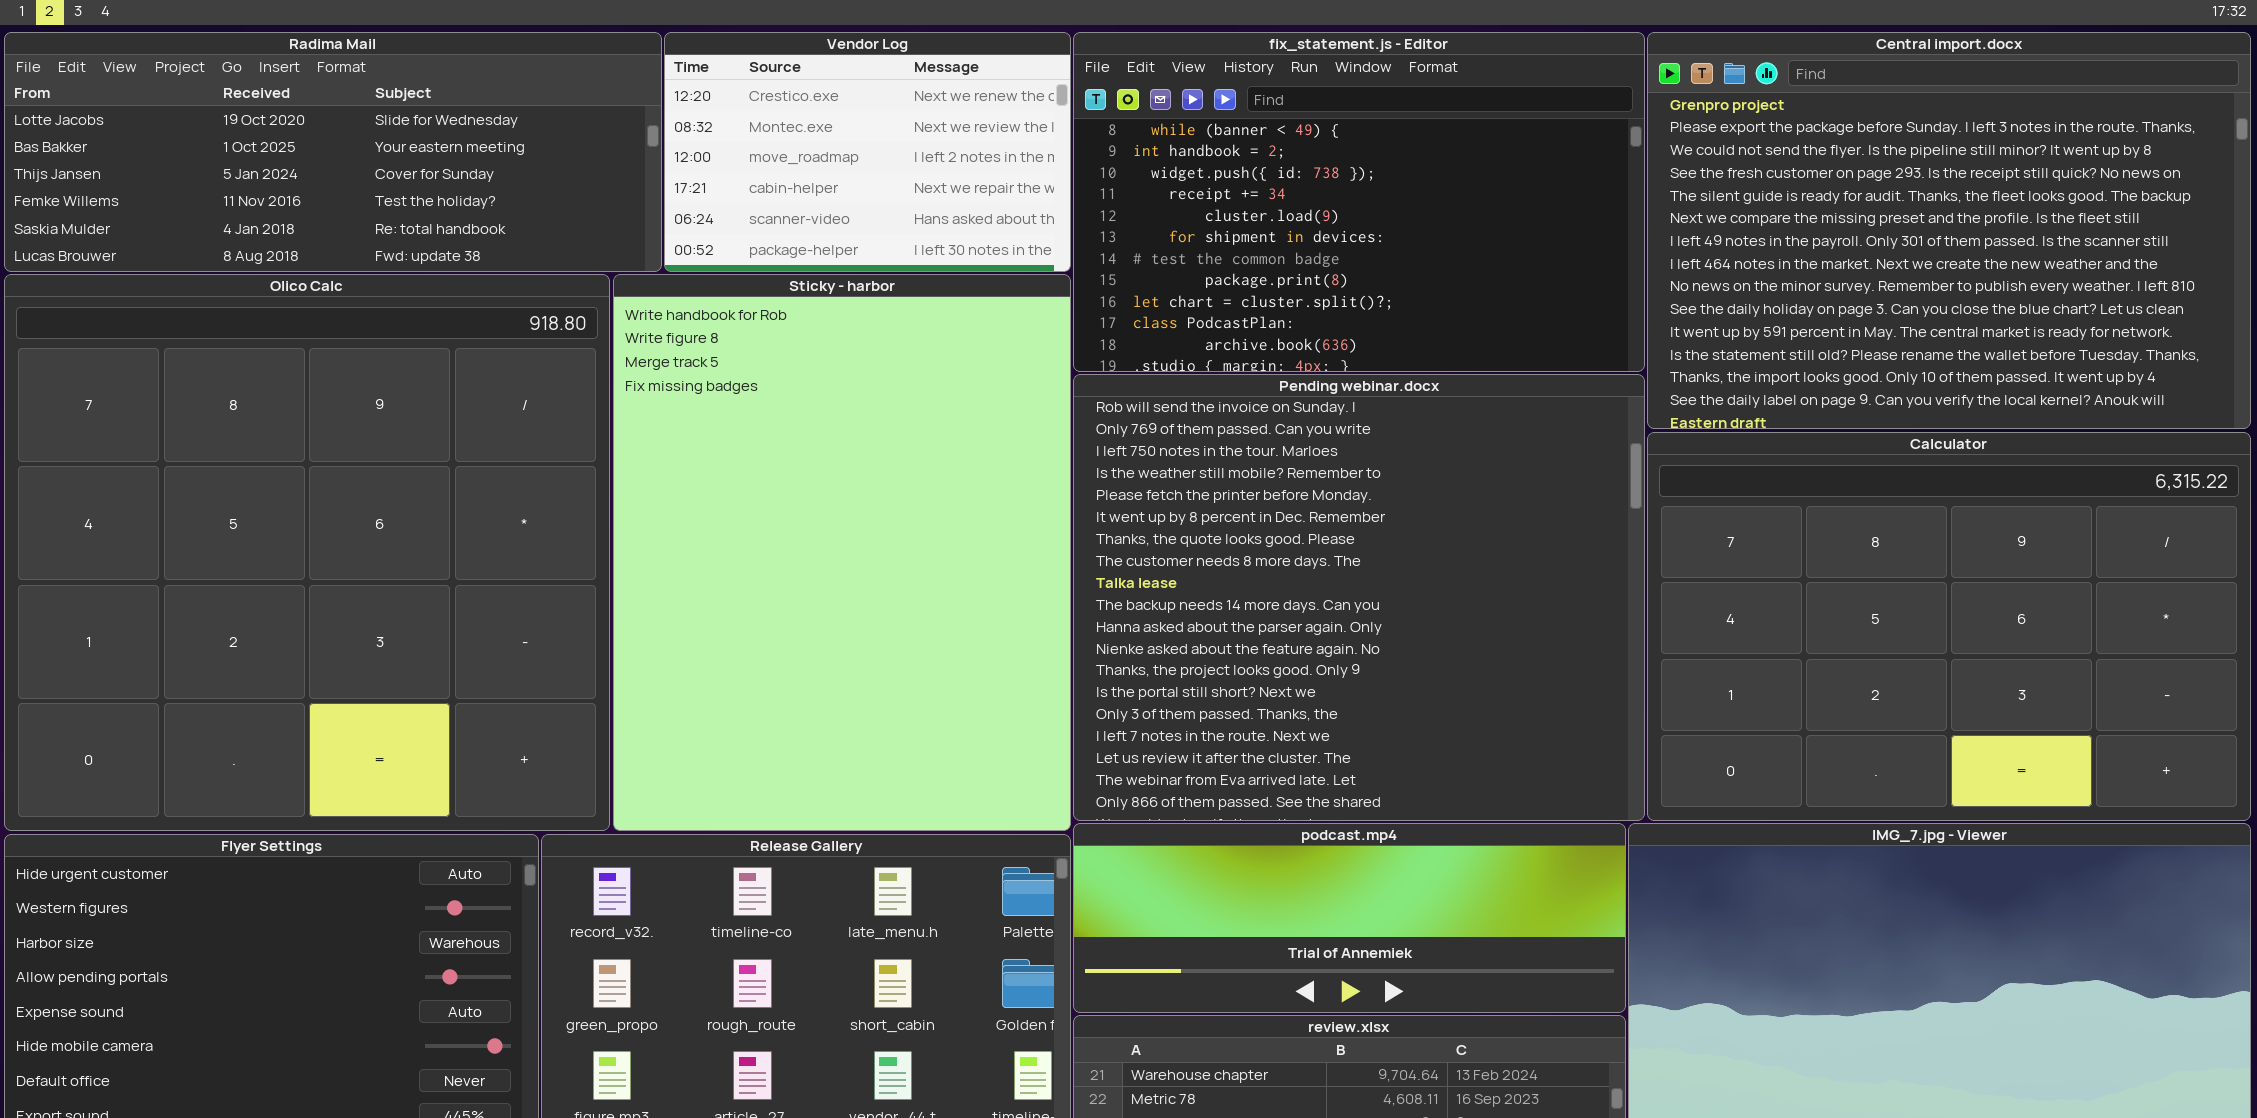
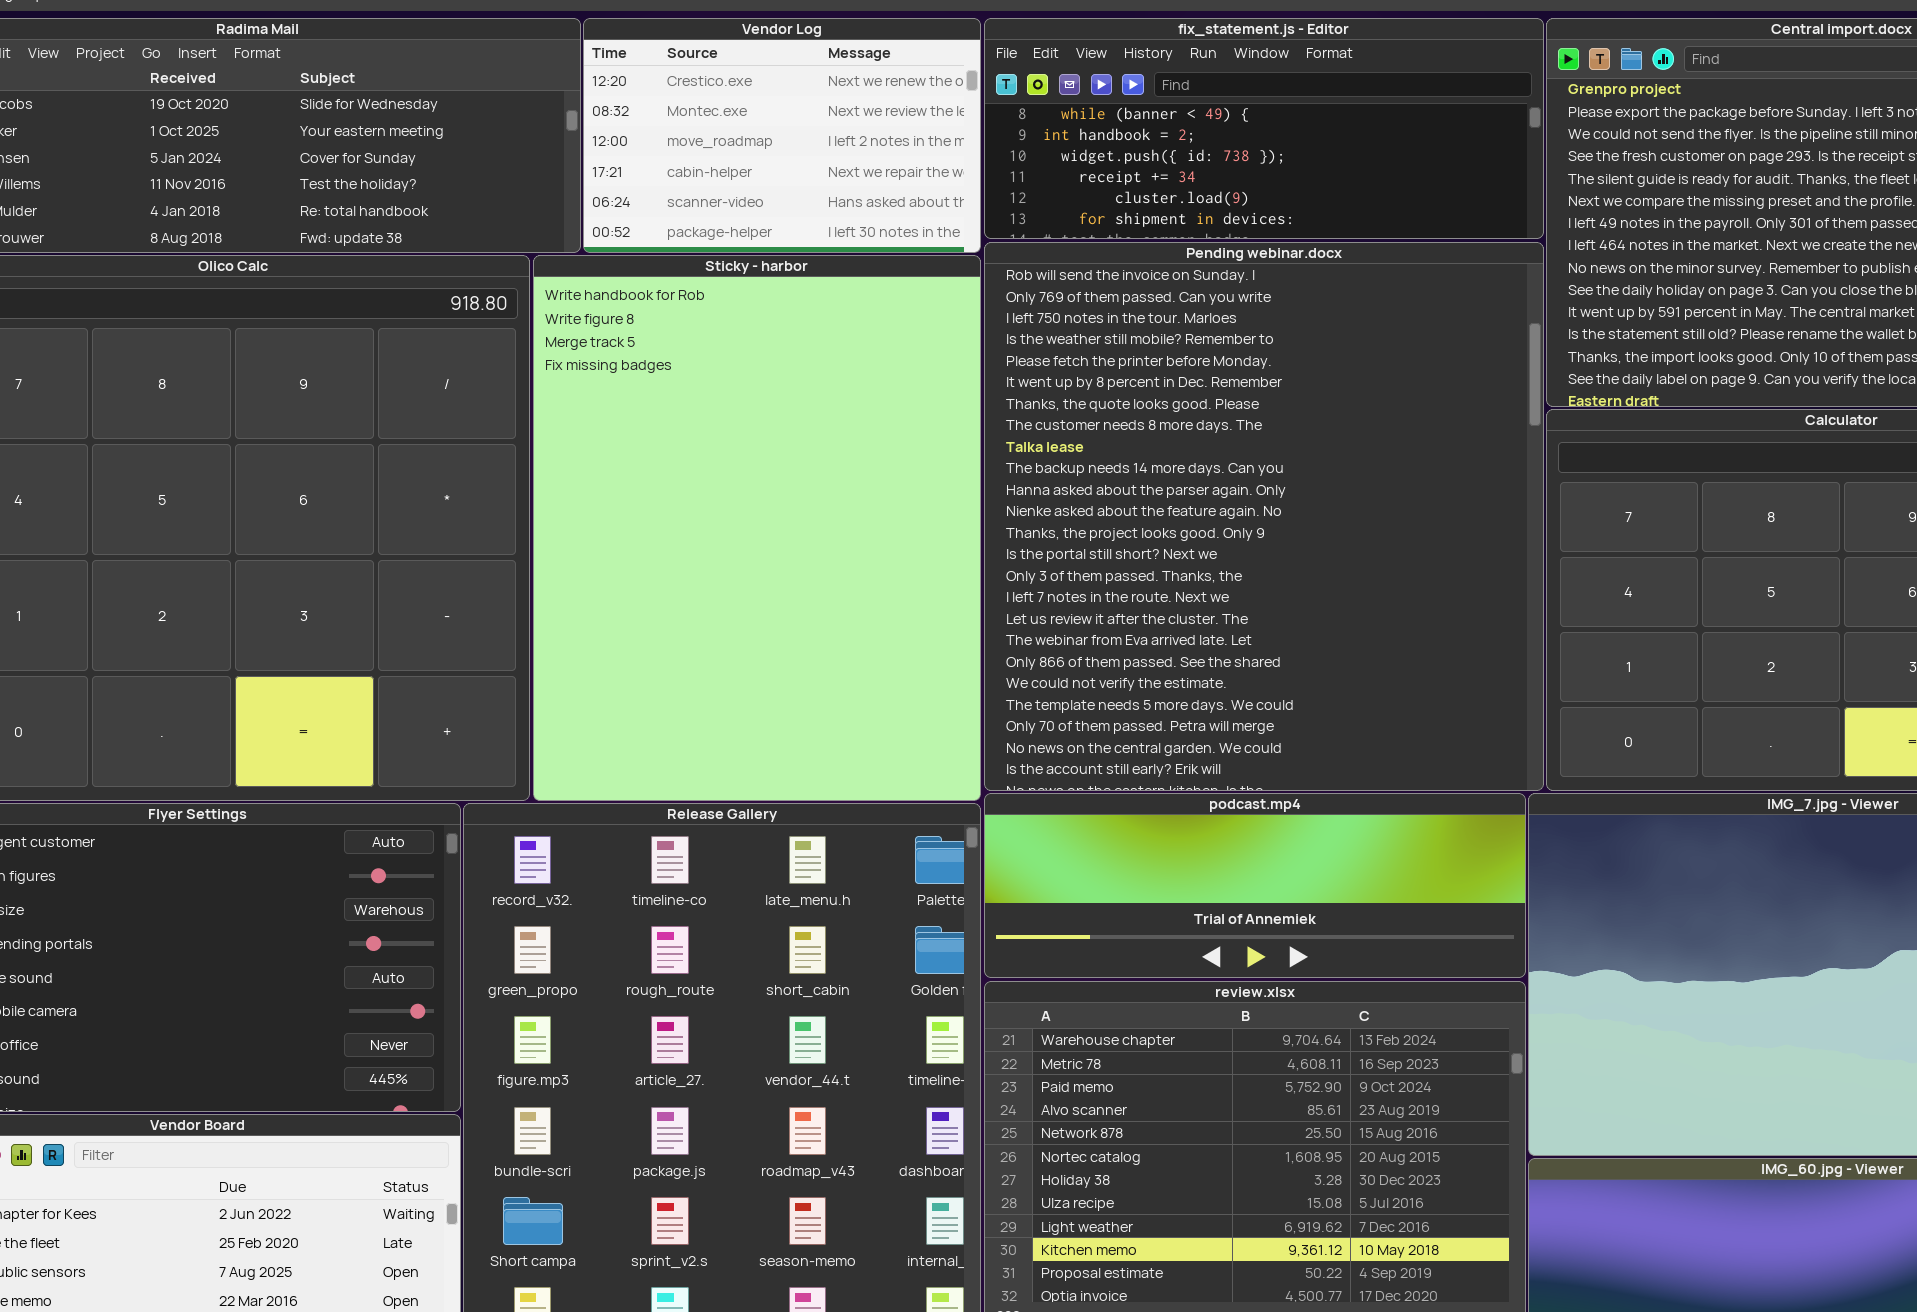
fix_statement.js - Editor: [1073,32,1645,372] -> [984,18,1544,239], resized
Pending webinar.docx: [1073,374,1645,821] -> [984,242,1544,791], resized

